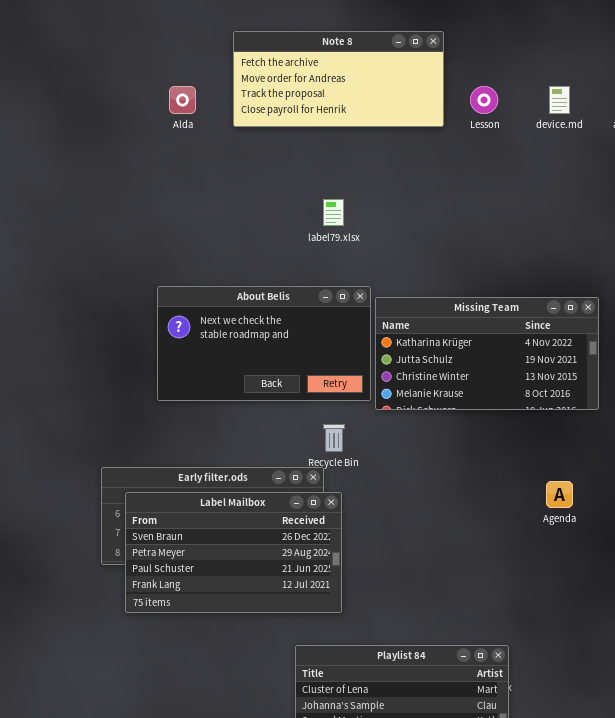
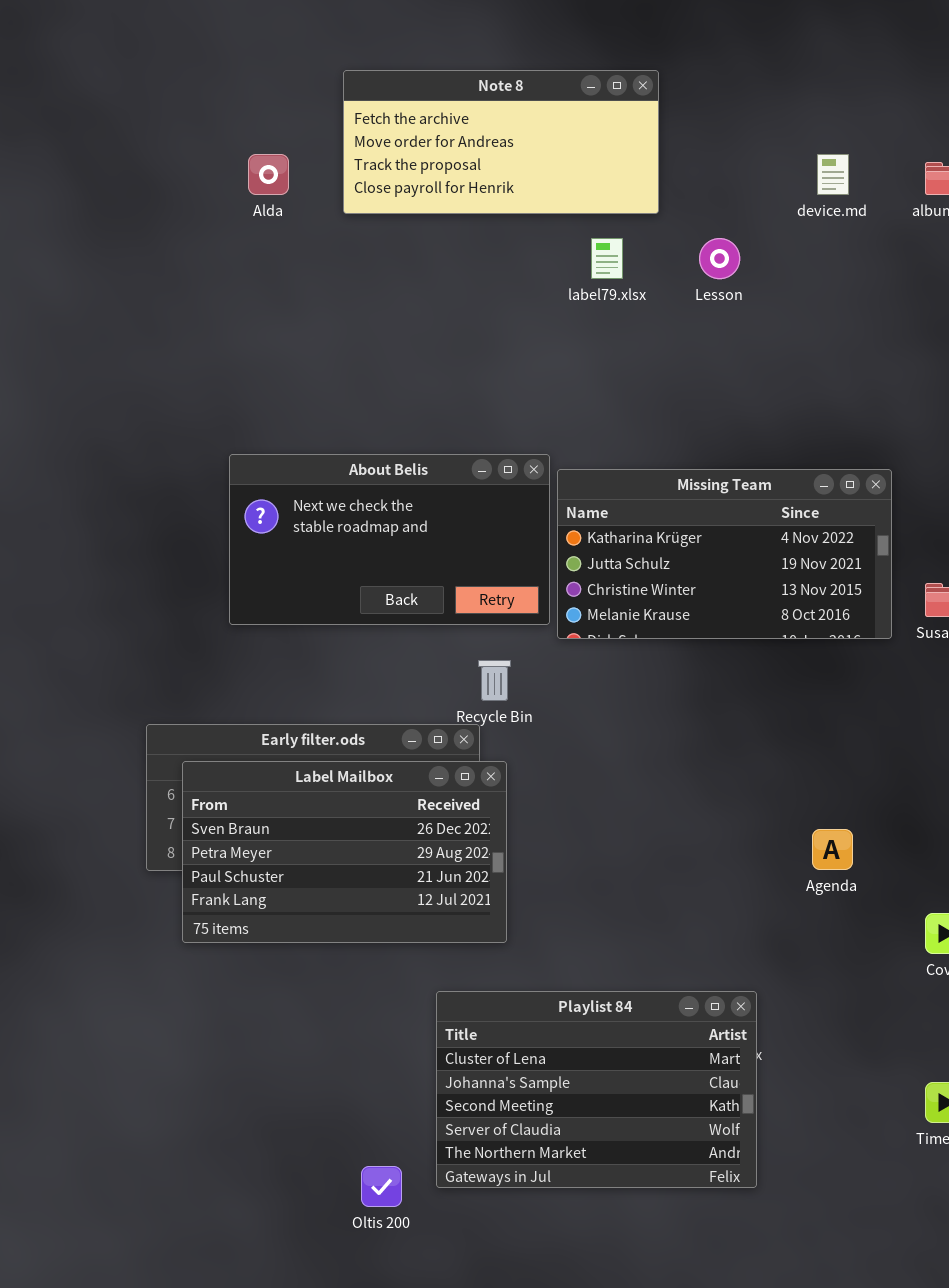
Lesson: [470,86,498,114] -> [699,238,740,279], moved
label79.xlsx: [323,199,344,226] -> [591,238,623,279], moved
Agenda: [546,481,573,508] -> [812,829,853,870], moved

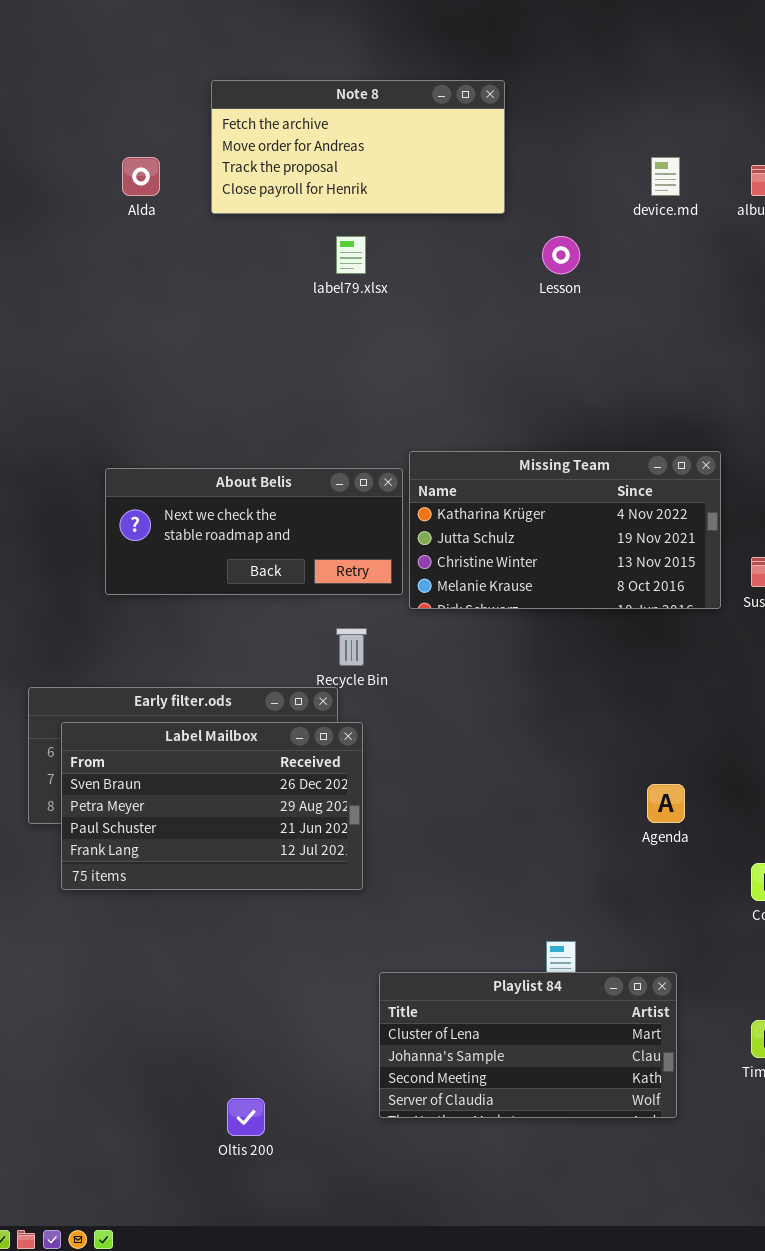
label79.xlsx: [591,238,623,279] -> [336,236,366,274], moved
About Belis: [229,454,550,625] -> [105,468,403,595], resized
Playlist 84: [436,991,757,1188] -> [379,972,677,1118], moved, resized

